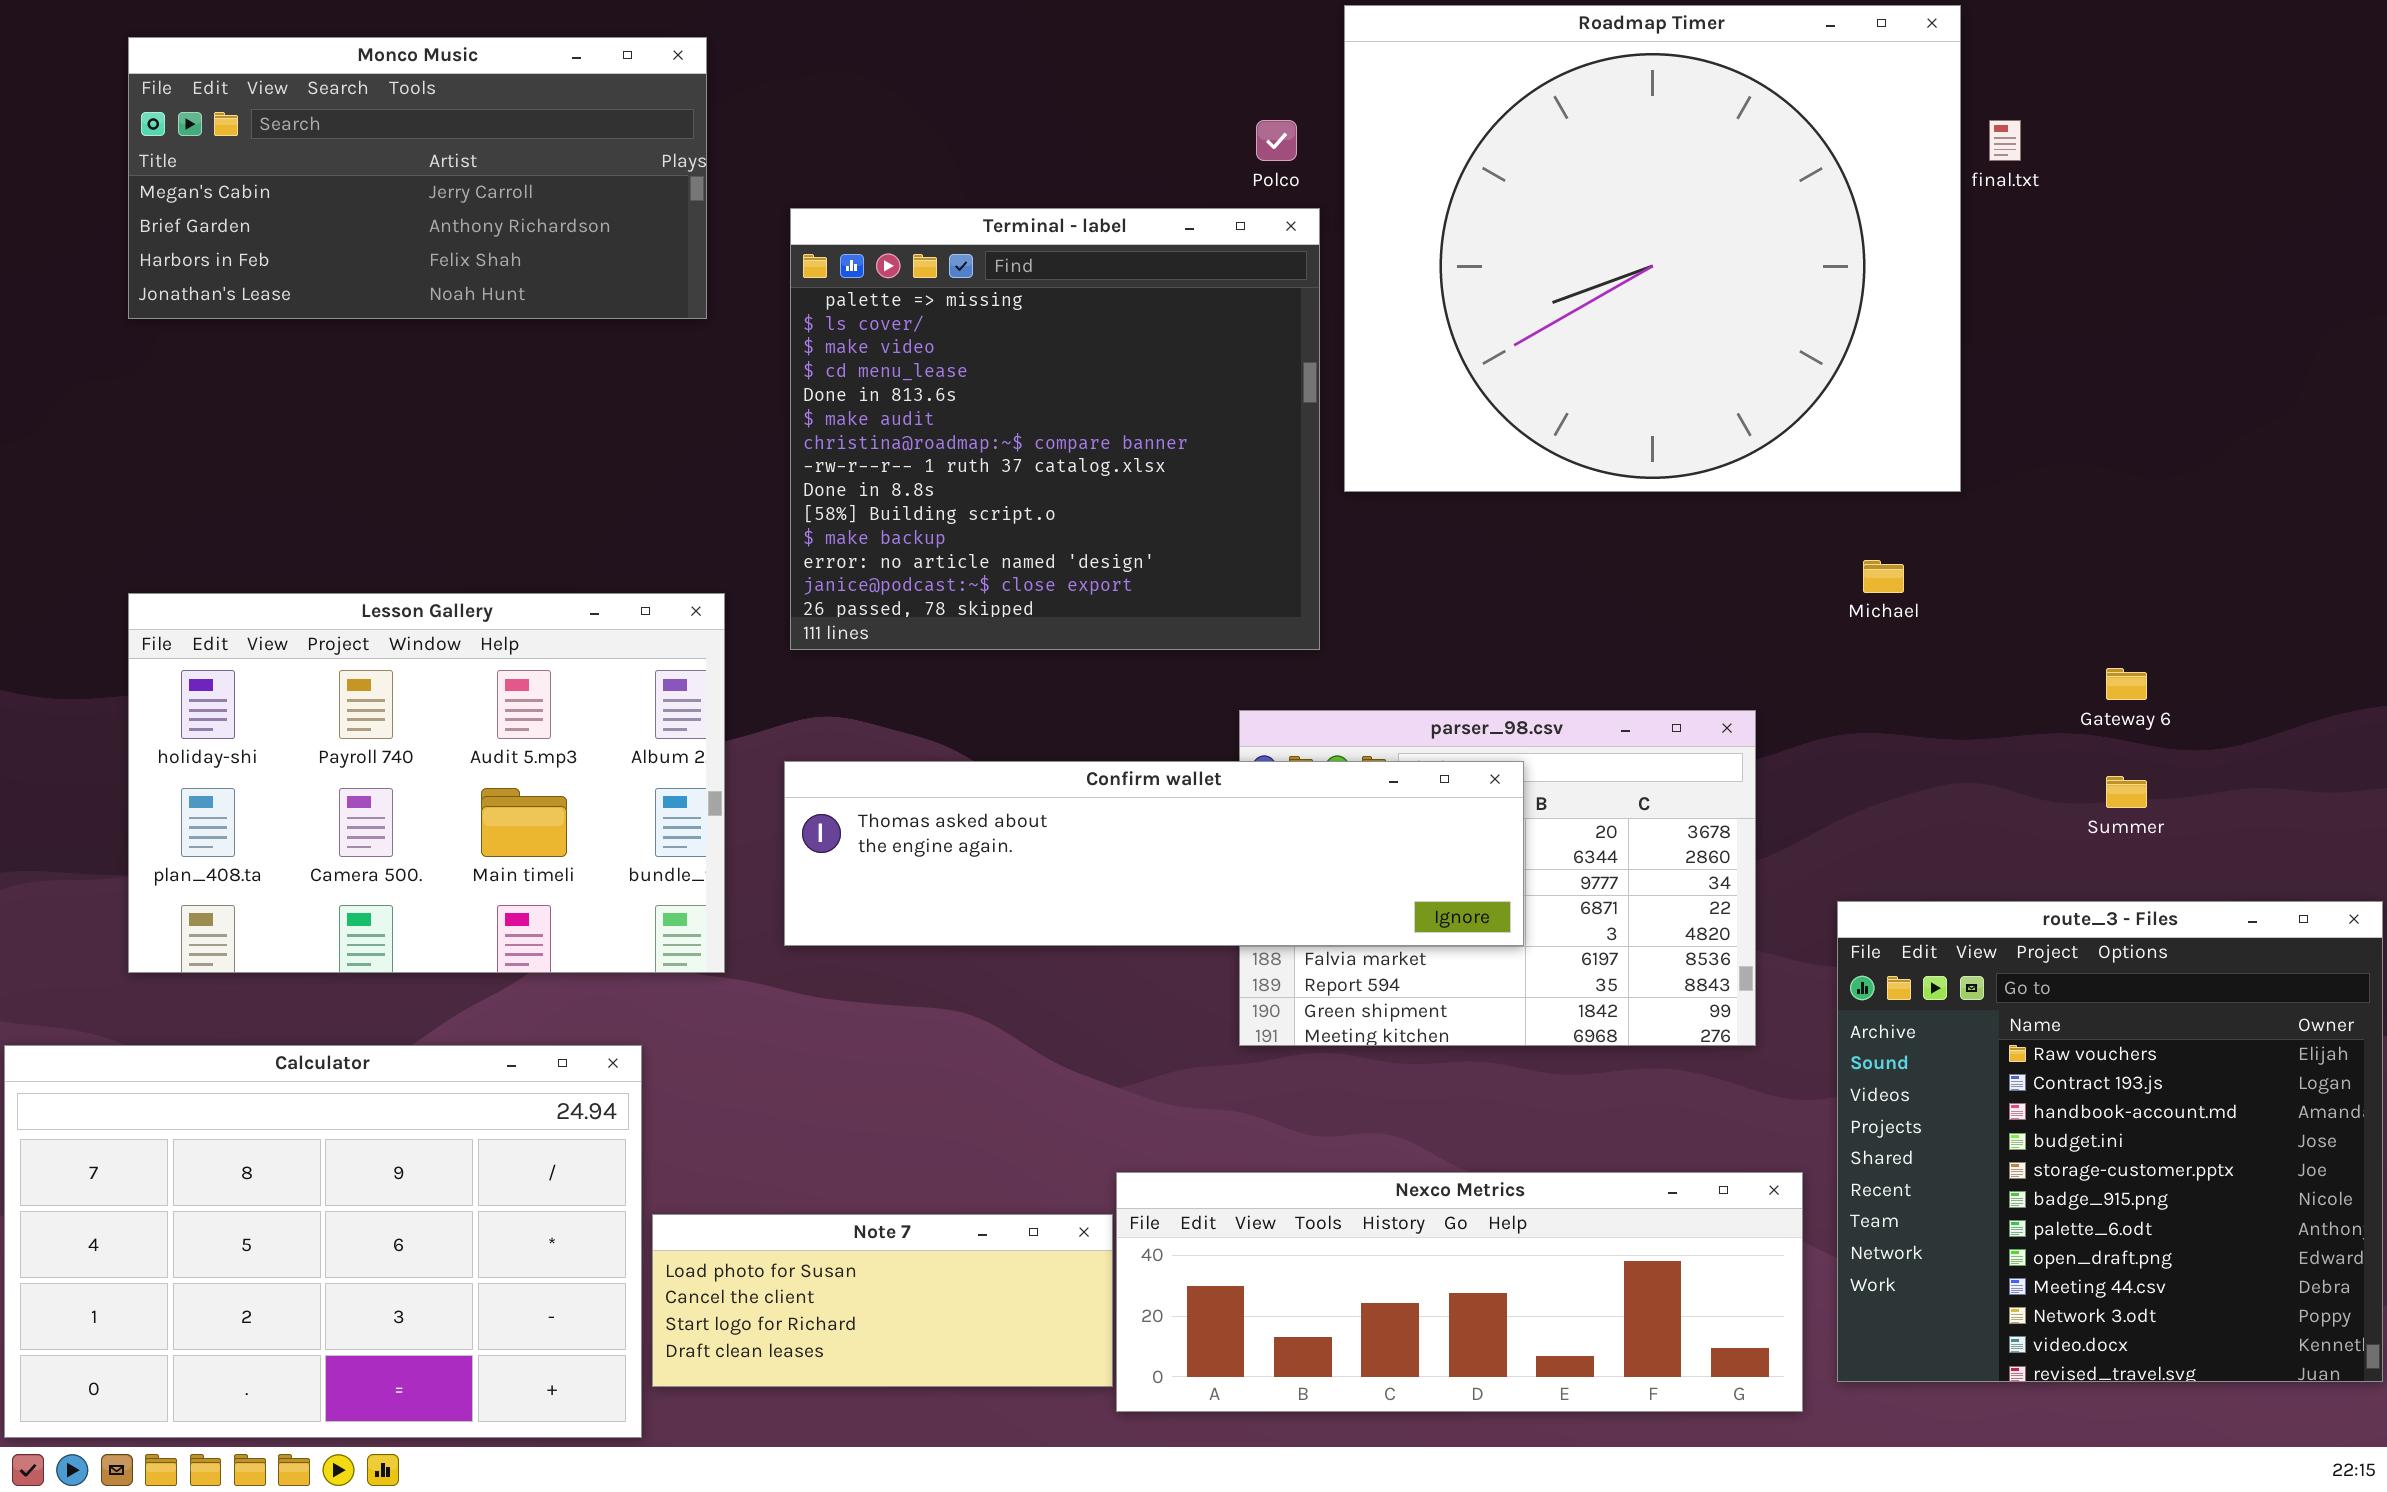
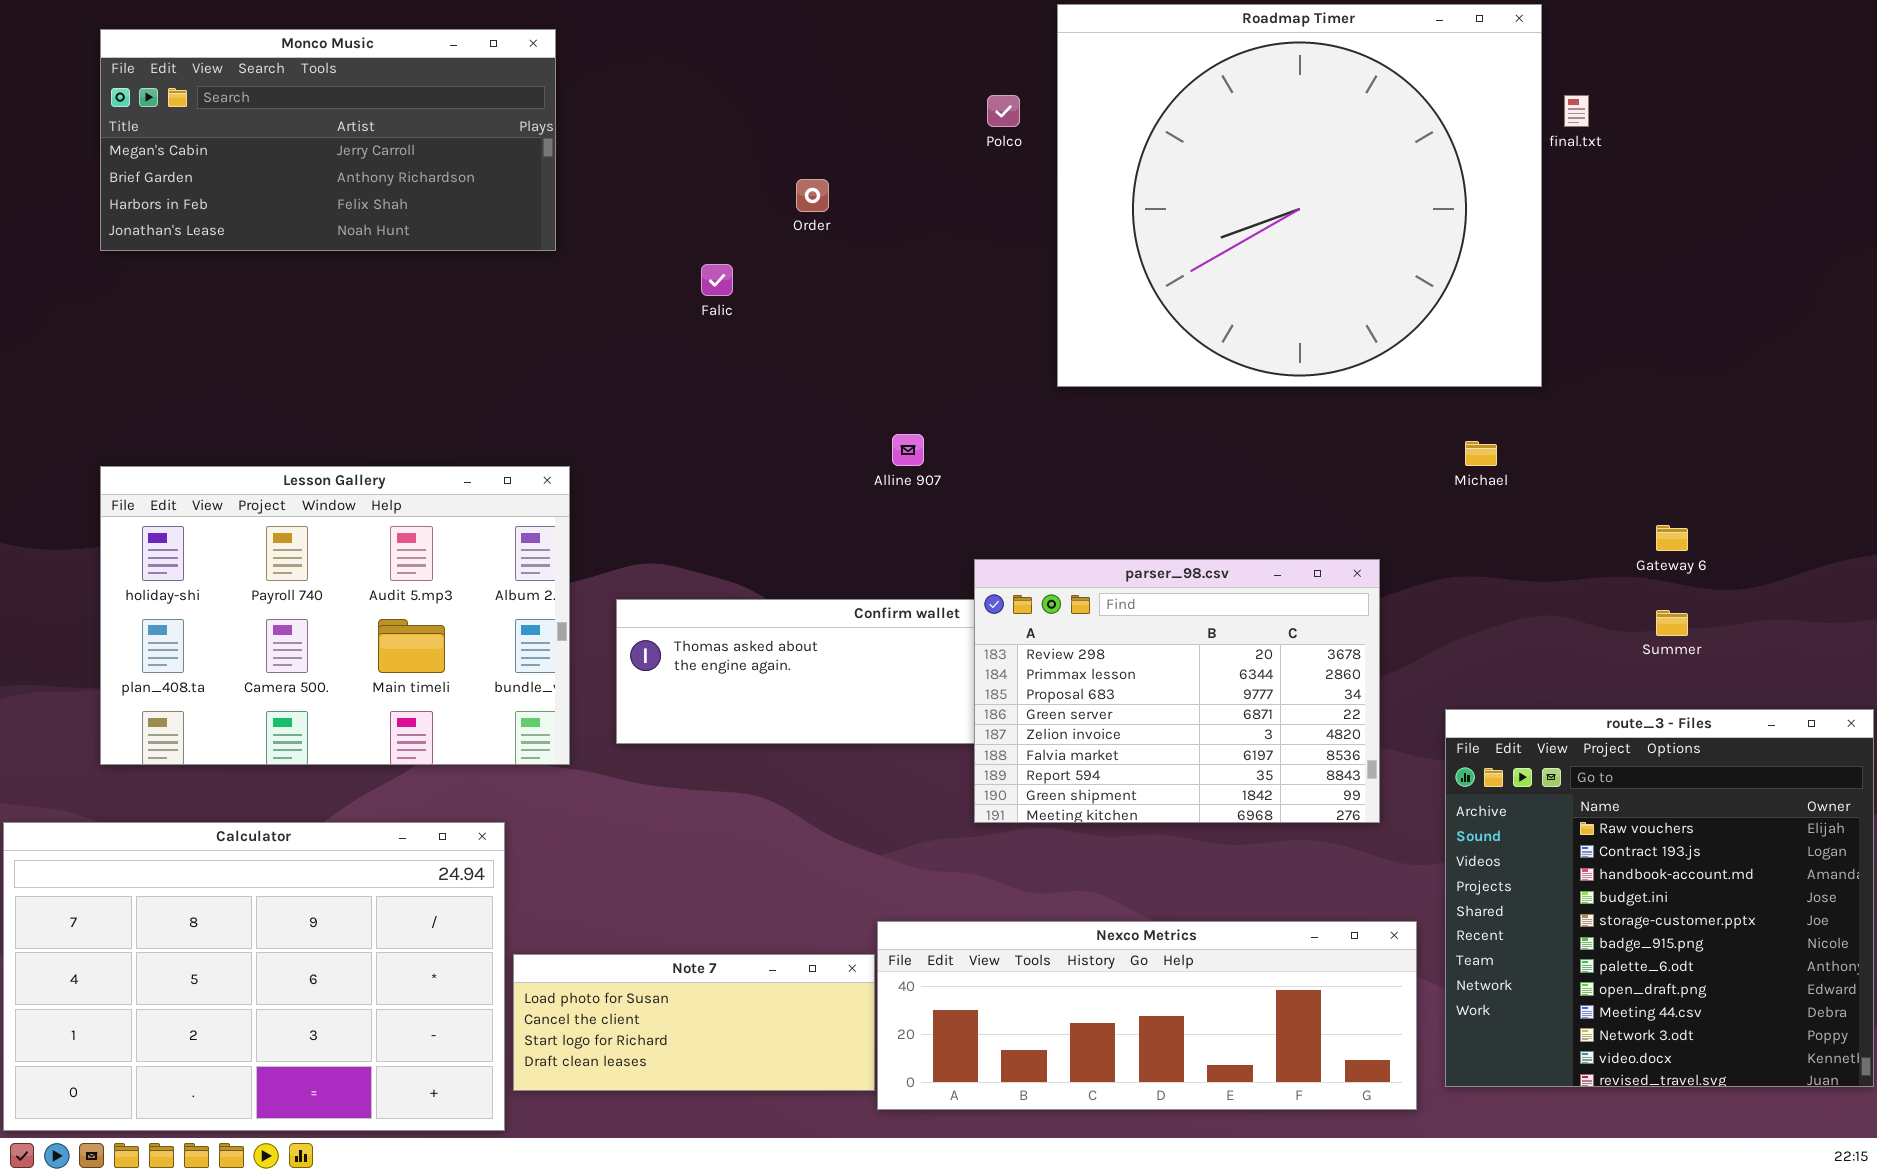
Terminal - label: [790,208,1320,650] -> none, closed
parser_98.csv: [1239,710,1756,1046] -> [974,559,1380,823], raised

